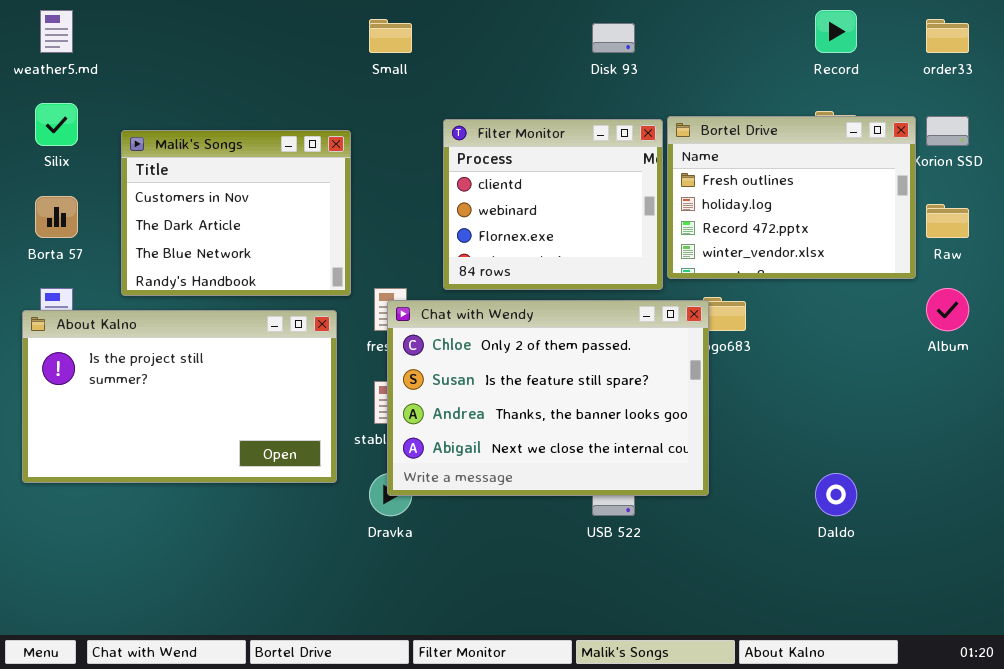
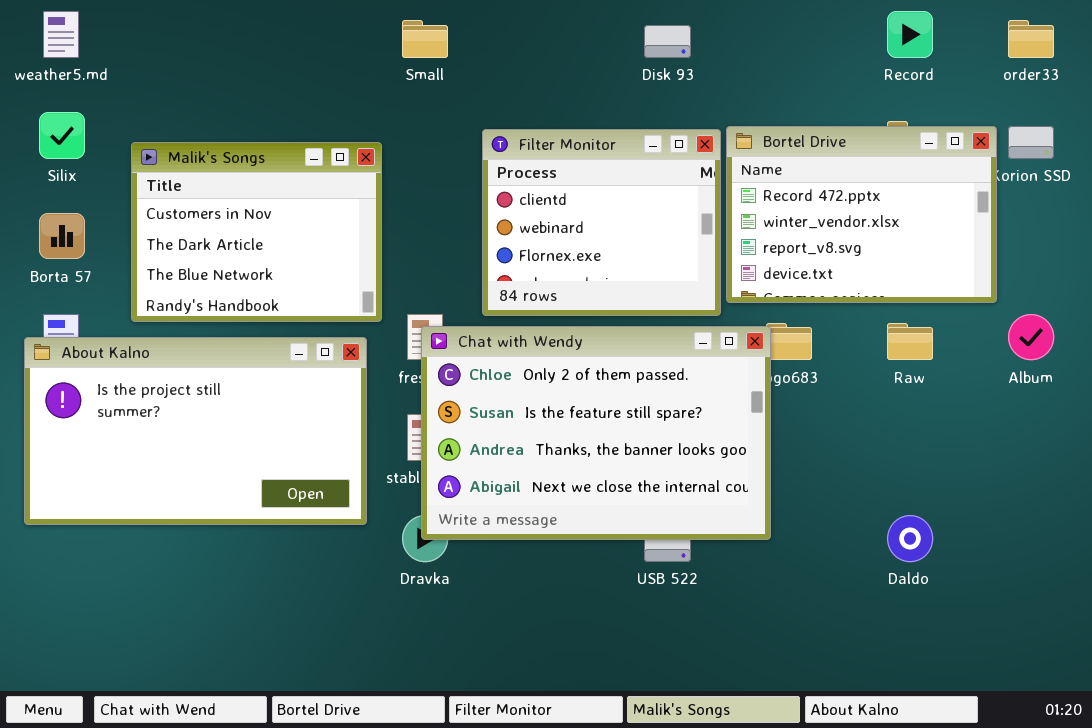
Bortel Drive: [667,116,916,279] -> [726,126,997,303], scrolled down 2 rows
Raw: [926,204,969,238] -> [887,323,933,360], moved

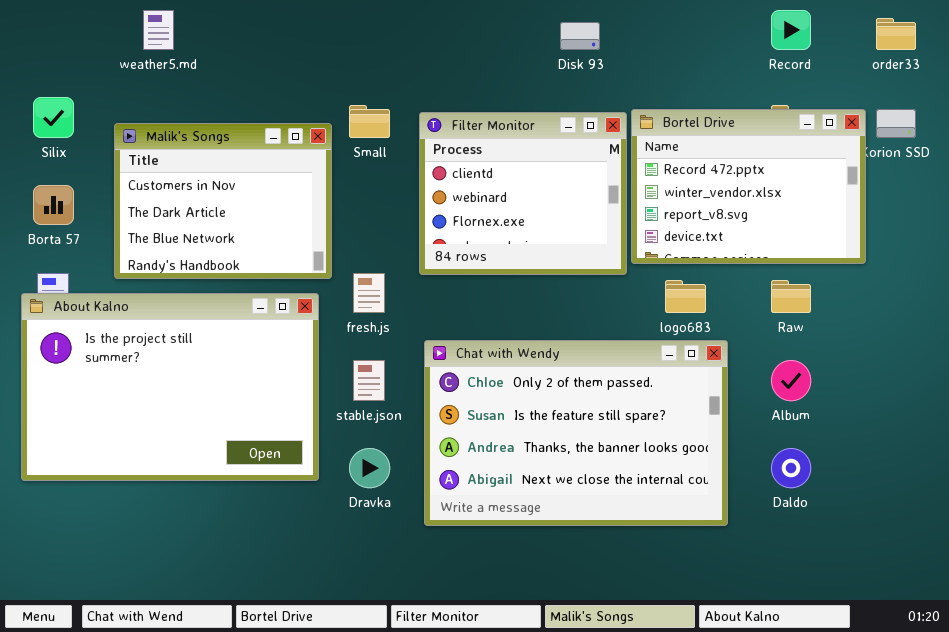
weather5.md: [43,11,79,58] -> [143,10,174,50], moved
Small: [402,20,448,58] -> [349,105,390,138], moved
Album: [1008,314,1054,360] -> [771,360,811,401], moved
Chat with Wendy: [421,326,771,540] -> [424,340,728,526], moved
About Kalno: [24,337,367,525] -> [21,293,319,481], resized

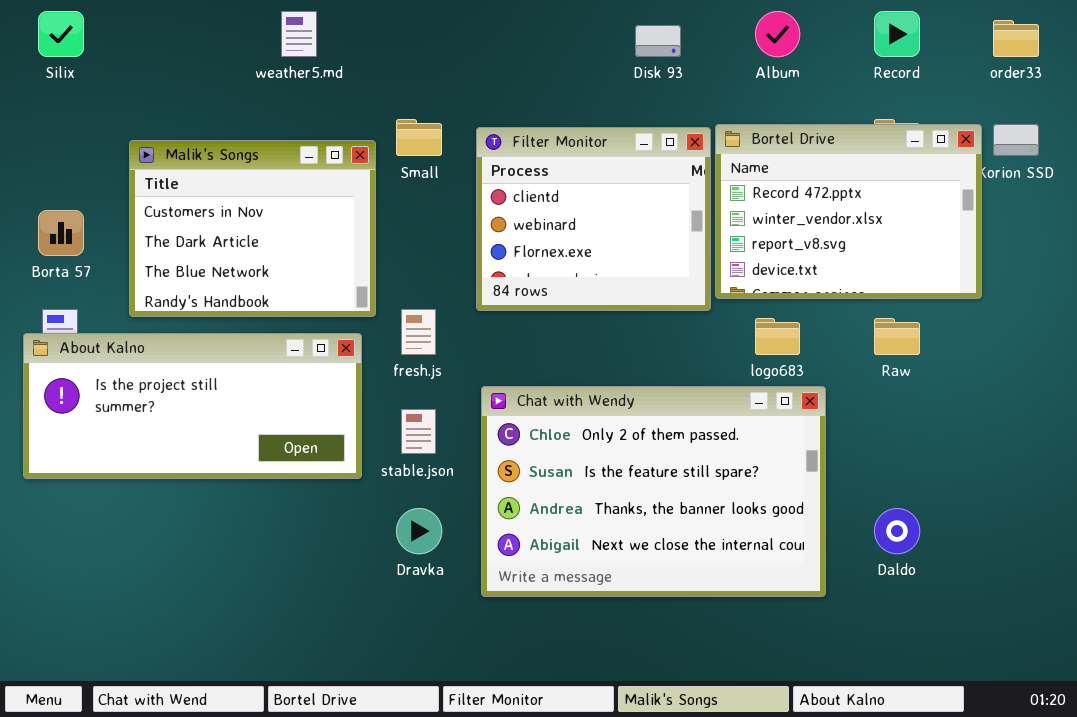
weather5.md: [143,10,174,50] -> [281,11,317,57], moved
Silix: [33,97,74,138] -> [38,11,84,57], moved
About Kalno: [21,293,319,481] -> [23,333,362,479], resized
Album: [771,360,811,401] -> [755,11,800,57], moved

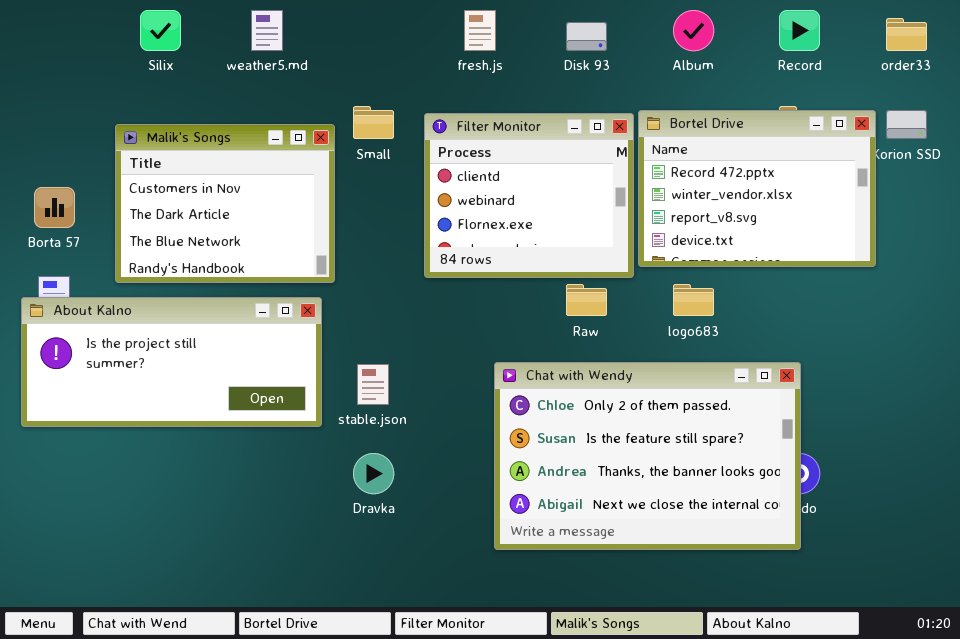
Silix: [38,11,84,57] -> [140,10,181,51], moved
fresh.js: [401,309,436,355] -> [464,10,496,51], moved
Raw: [874,318,920,355] -> [566,284,607,316], moved
Chat with Wendy: [481,386,826,597] -> [494,362,801,550], moved

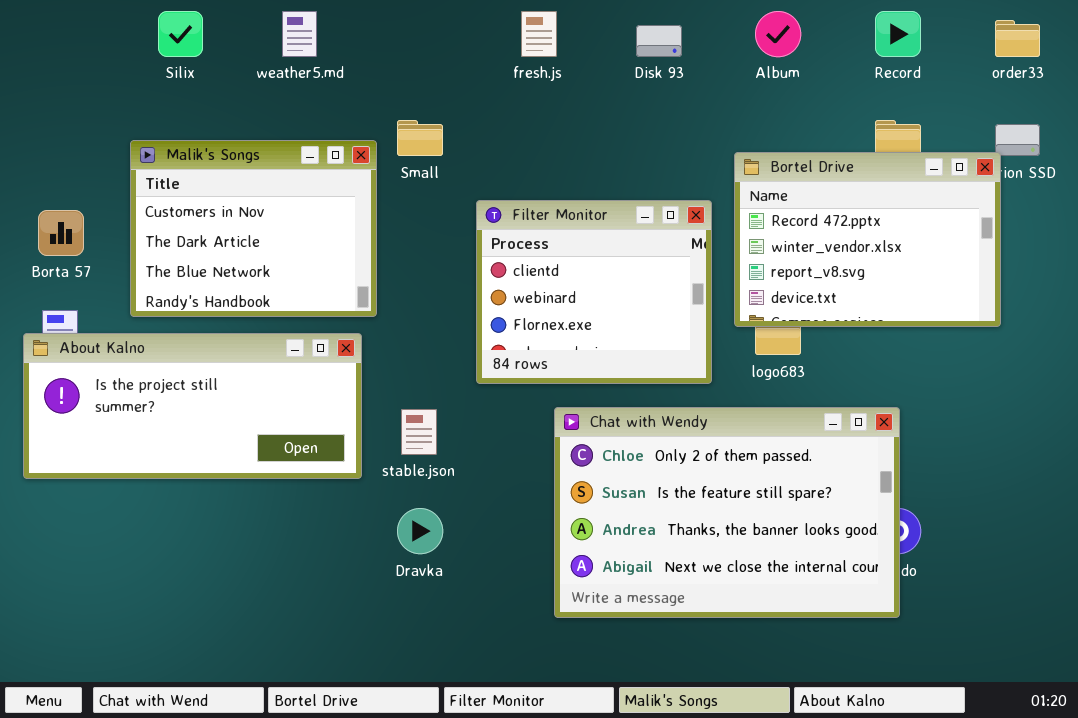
Bortel Drive: [638,110,876,267] -> [734,152,1001,327], moved
Filter Monitor: [424,113,634,278] -> [476,200,712,384], moved

